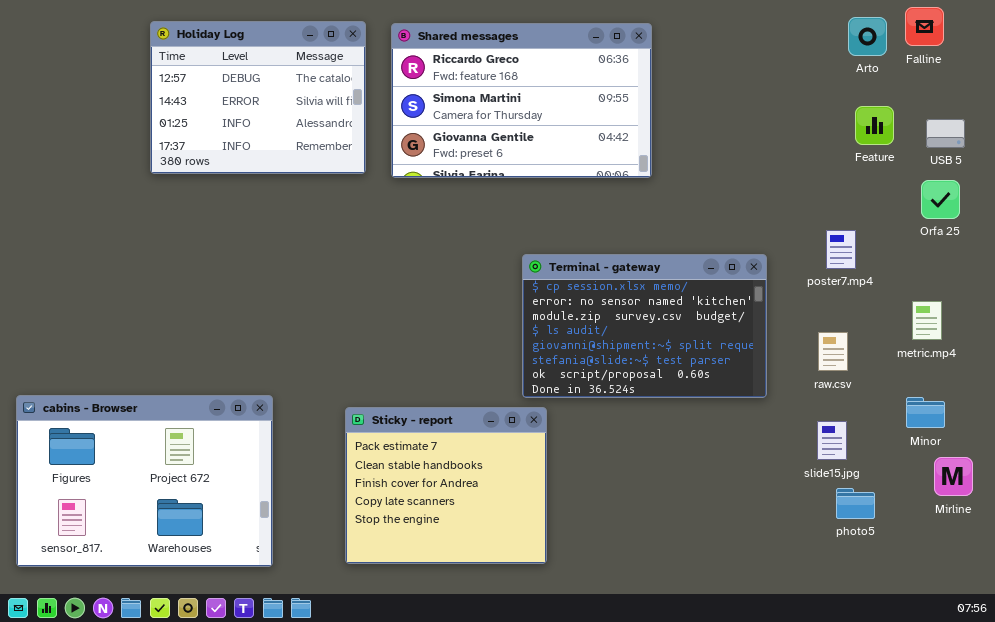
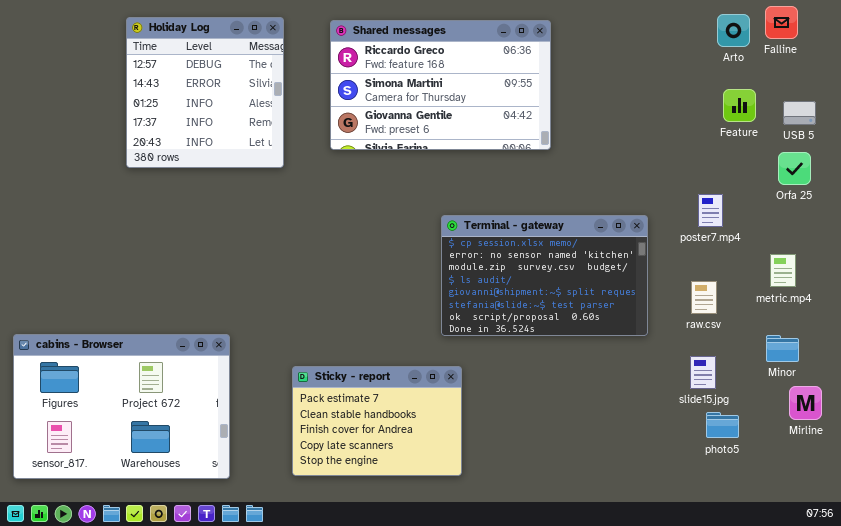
Holiday Log: [150,21,366,174] -> [126,17,284,168], resized
Sticky - report: [345,407,547,564] -> [292,366,462,476], resized

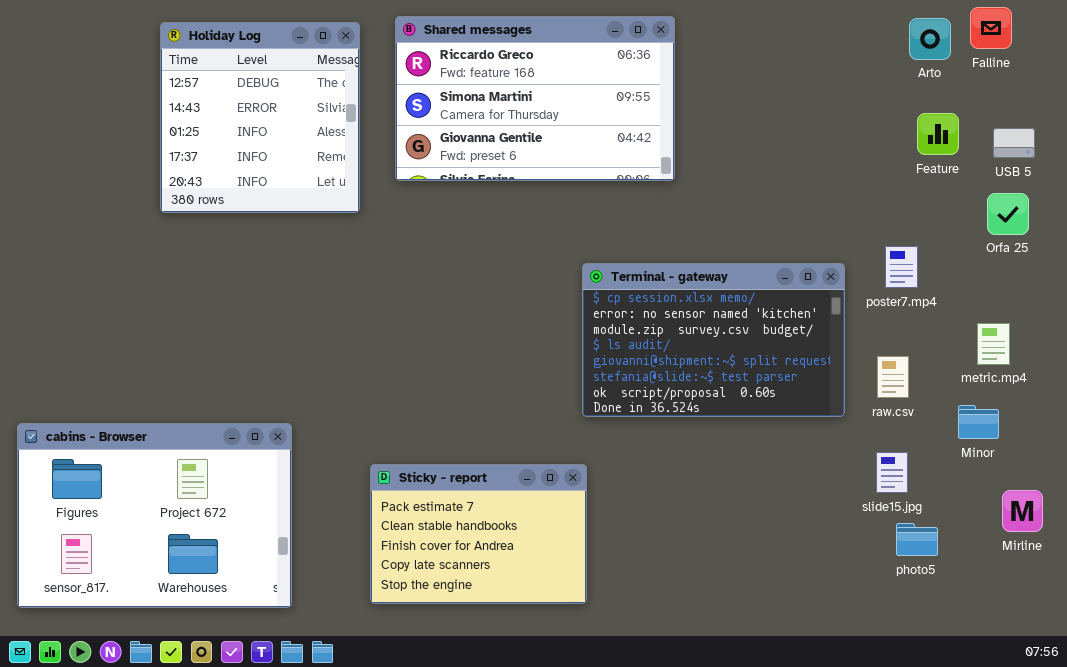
Shared messages: [330,20,551,150] -> [395,16,675,181], moved
Terminal - gateway: [441,215,648,336] -> [582,263,845,417], moved
Minor: [766,335,799,362] -> [958,405,999,439], moved

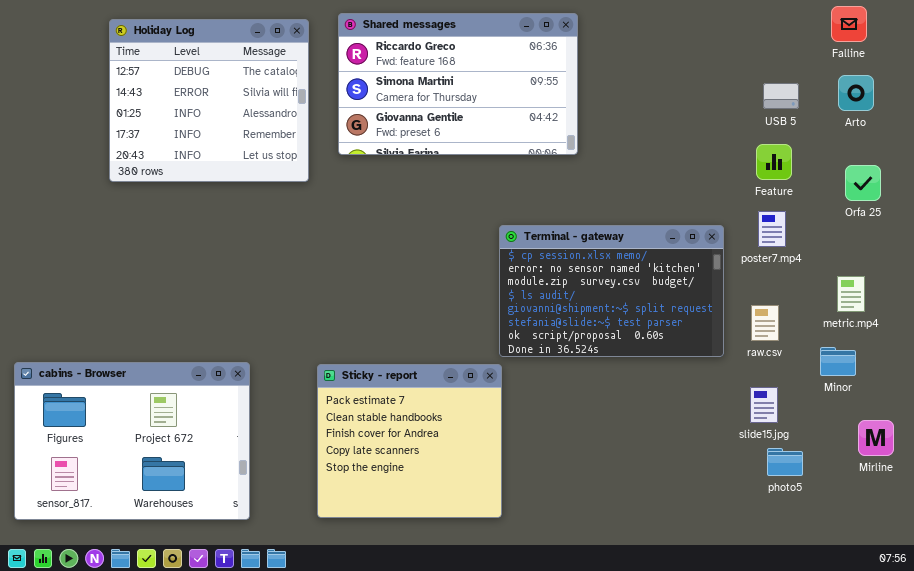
Arto: [909,18,951,60] -> [838,75,874,111], moved
Holiday Log: [160,22,360,213] -> [109,19,309,182], resized
Feature: [917,113,959,155] -> [756,144,792,180], moved
USB 5: [993,128,1035,158] -> [763,83,799,109], moved
Sticky - report: [370,464,587,604] -> [317,364,502,518], resized

